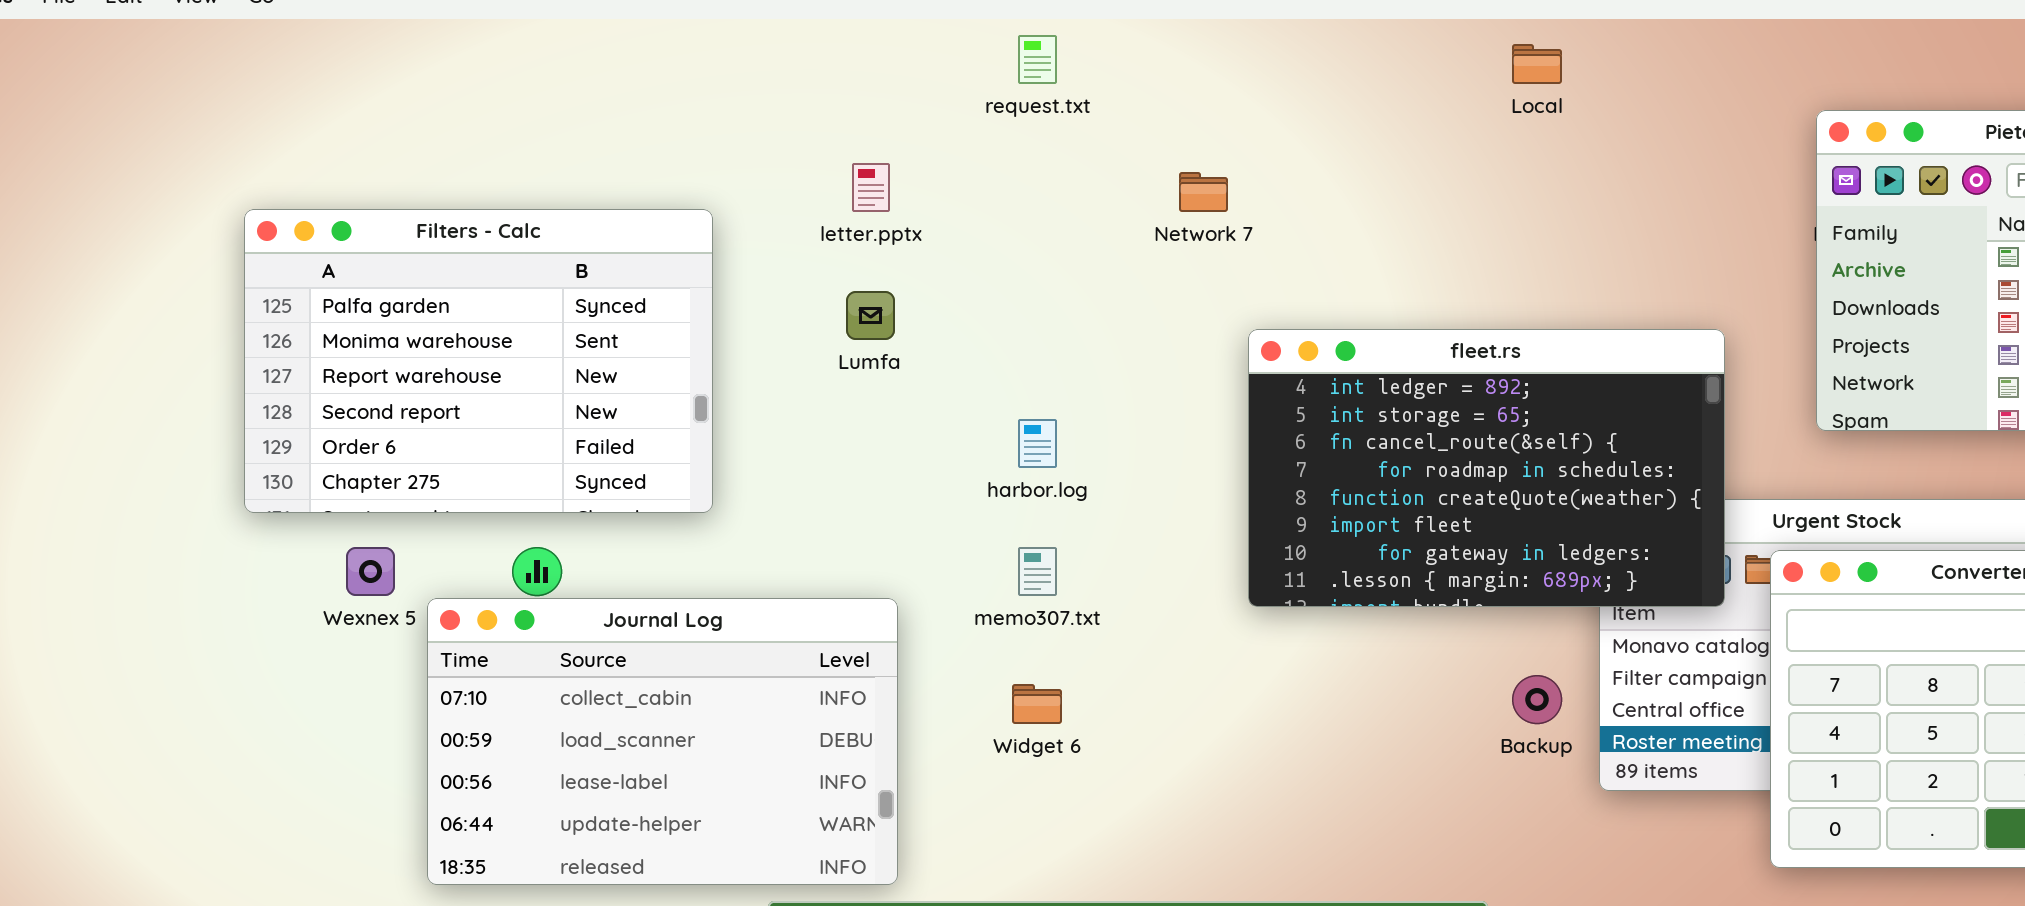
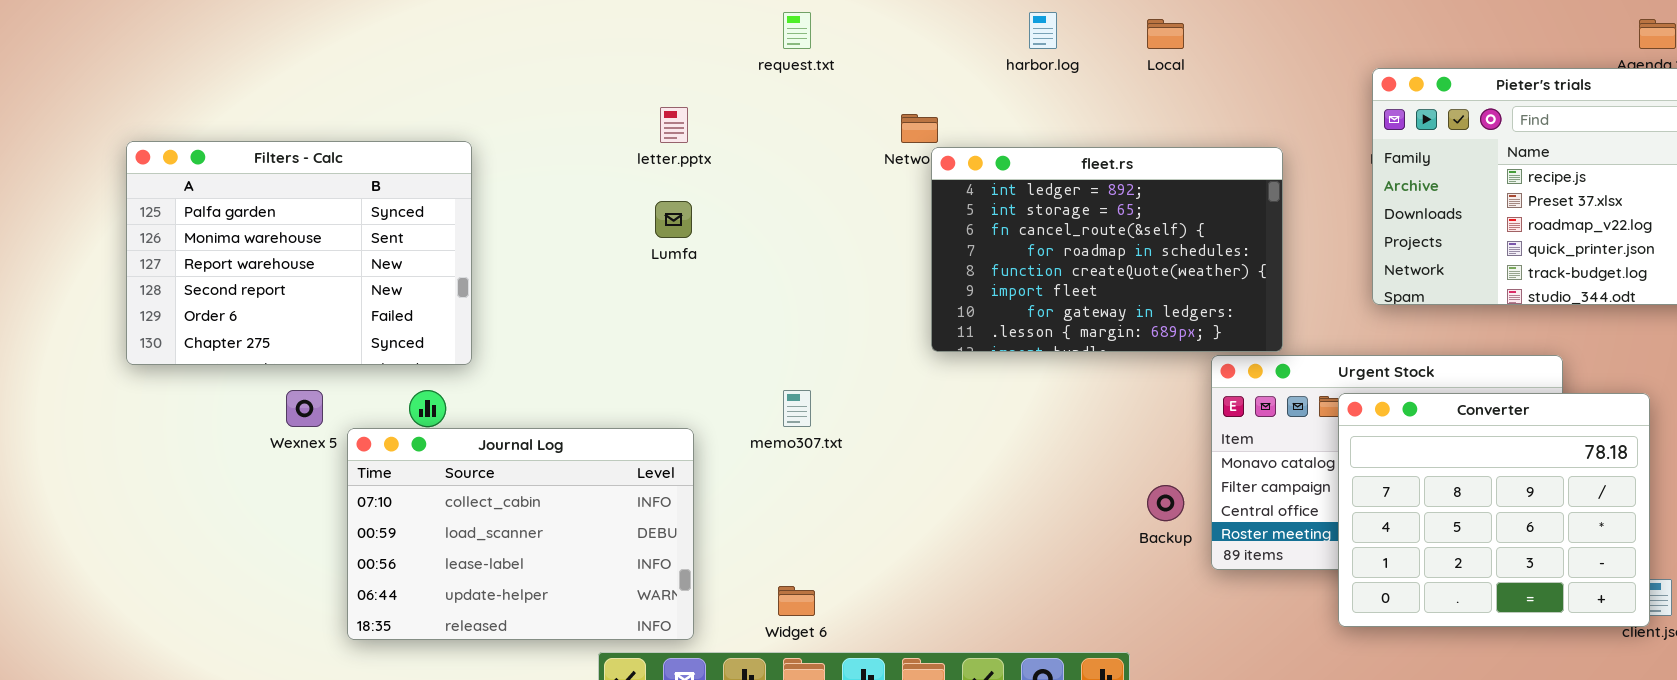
Filters - Calc: [244,209,713,513] -> [126,141,472,365], moved
fleet.rs: [1248,329,1725,607] -> [931,147,1283,352], moved
harbor.log: [1018,419,1057,468] -> [1029,12,1057,49], moved
Widget 6: [1012,684,1062,724] -> [778,586,815,616], moved

